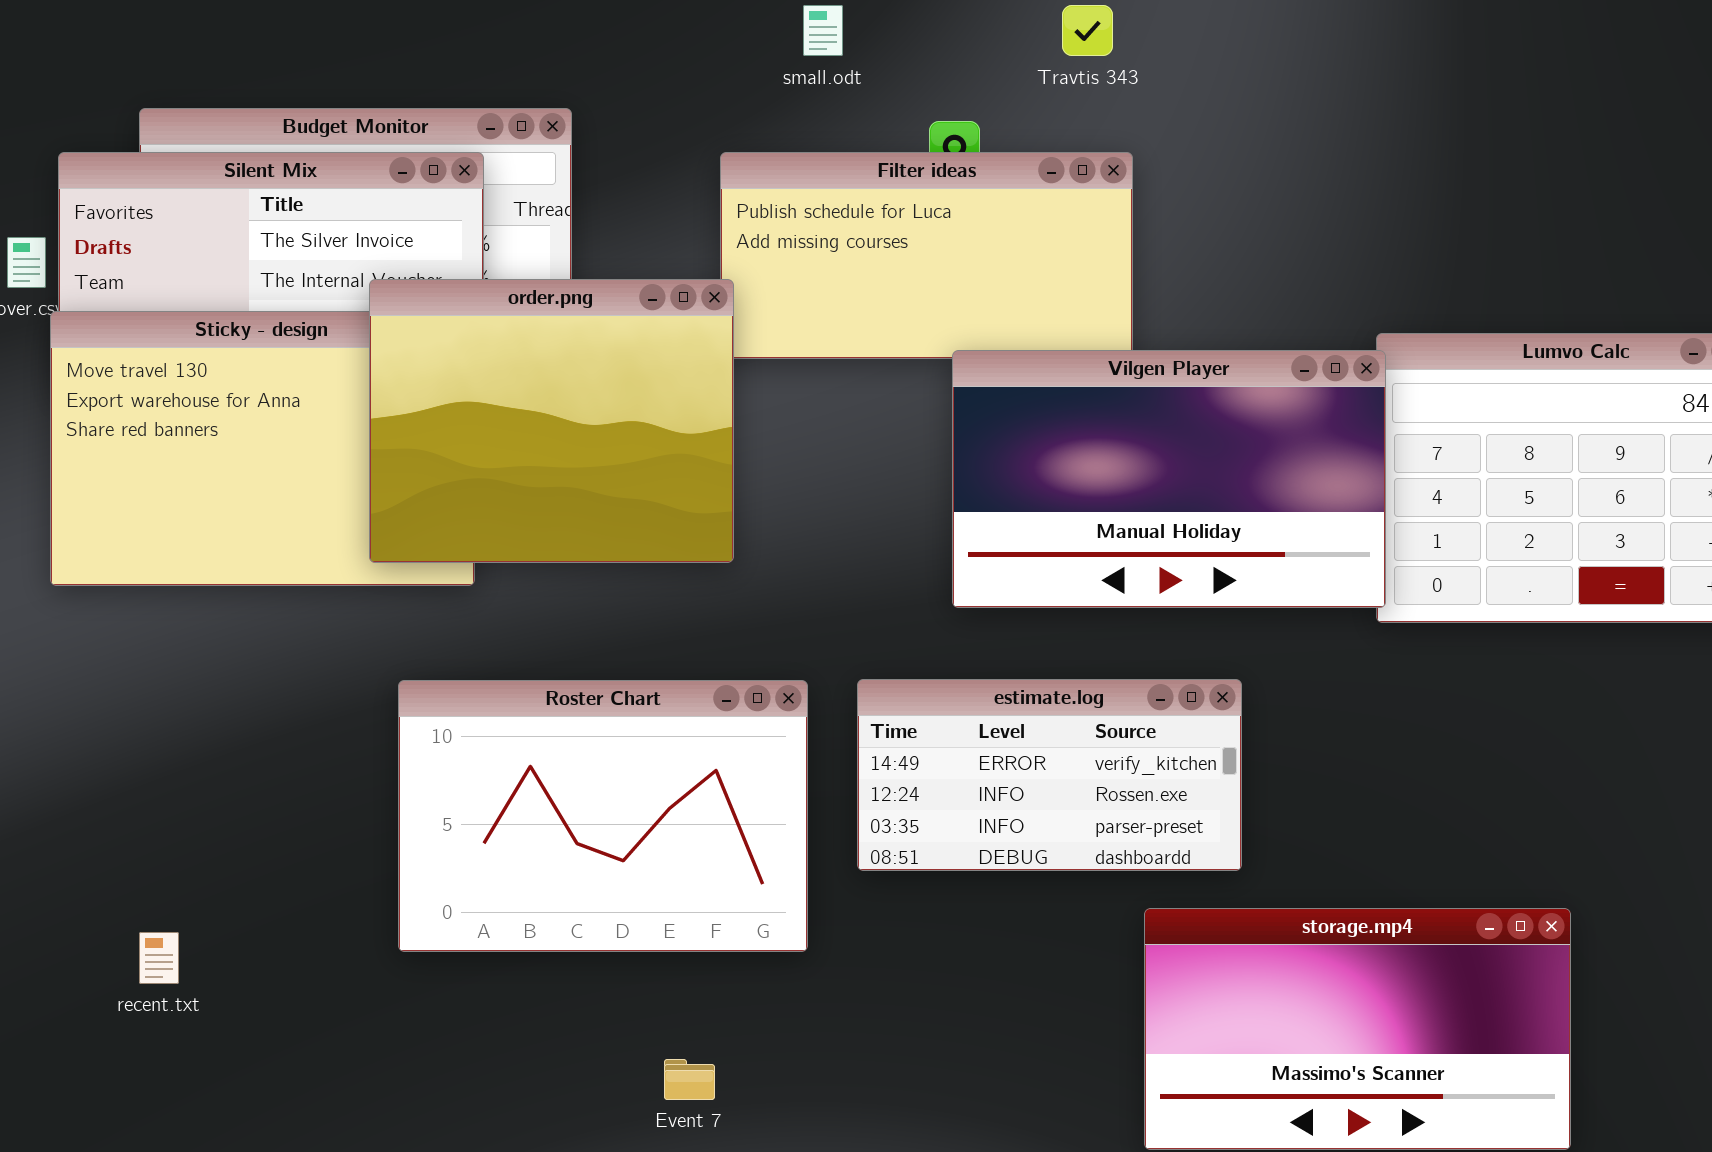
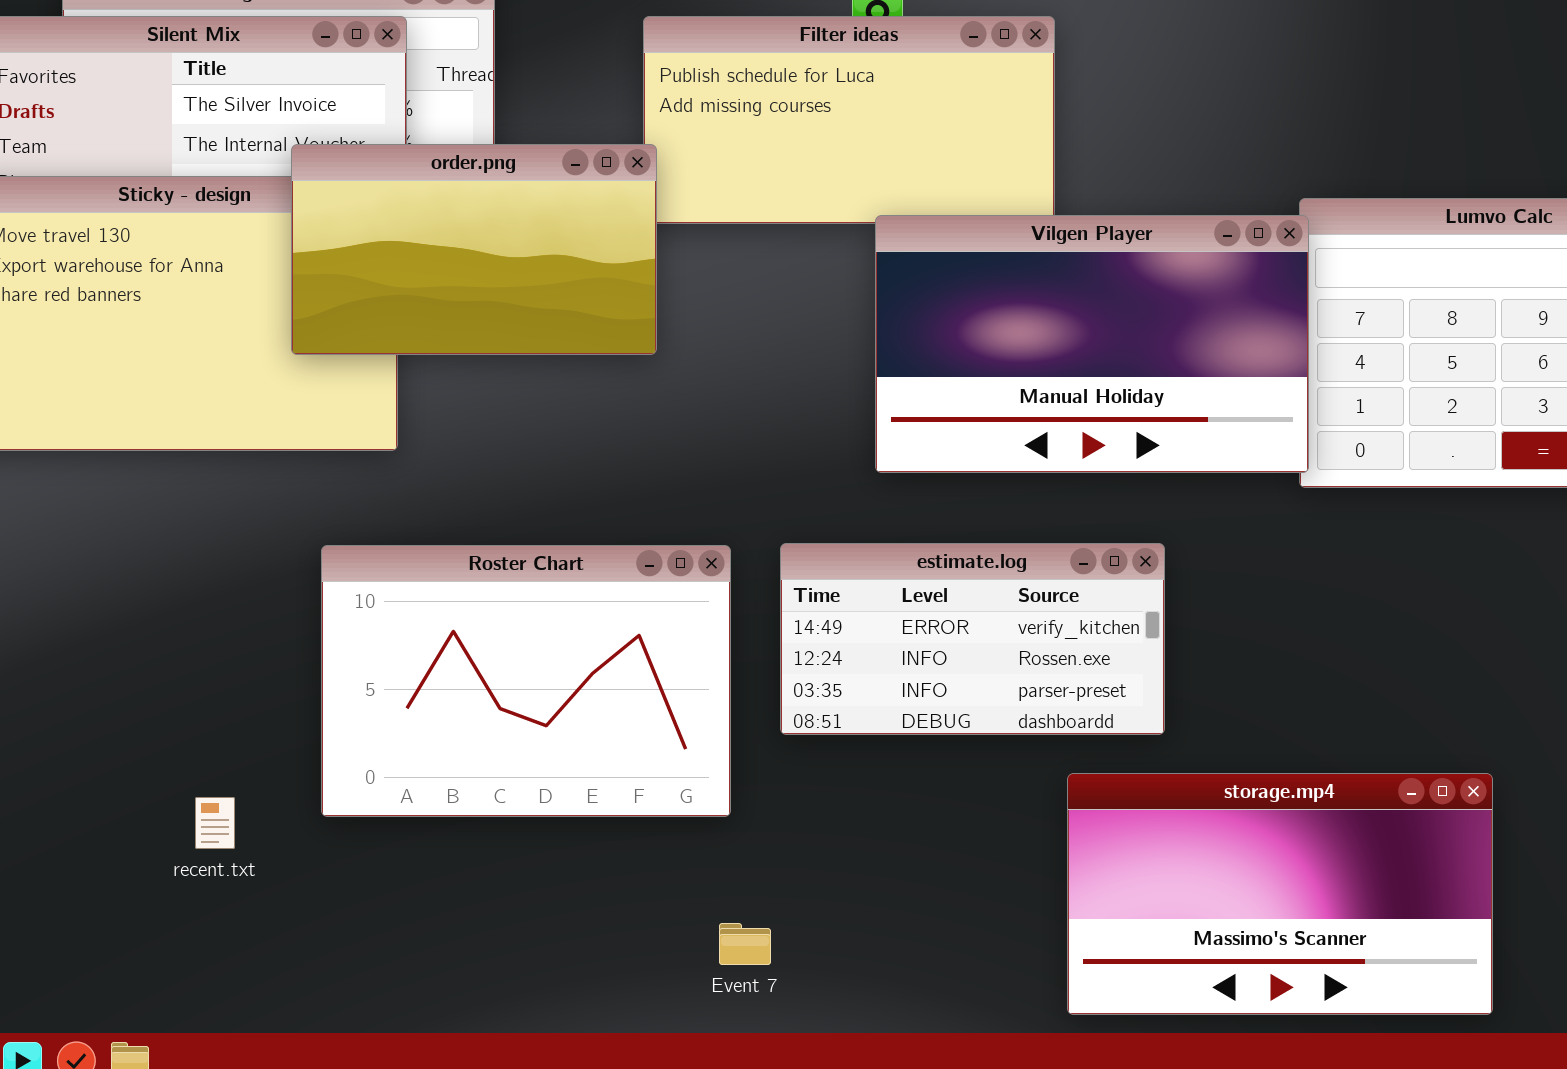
order.png: [369,279,734,563] -> [291,144,657,355], resized
recent.txt: [139,932,179,984] -> [195,797,235,849], moved
Event 7: [664,1059,715,1100] -> [719,923,771,965], moved

